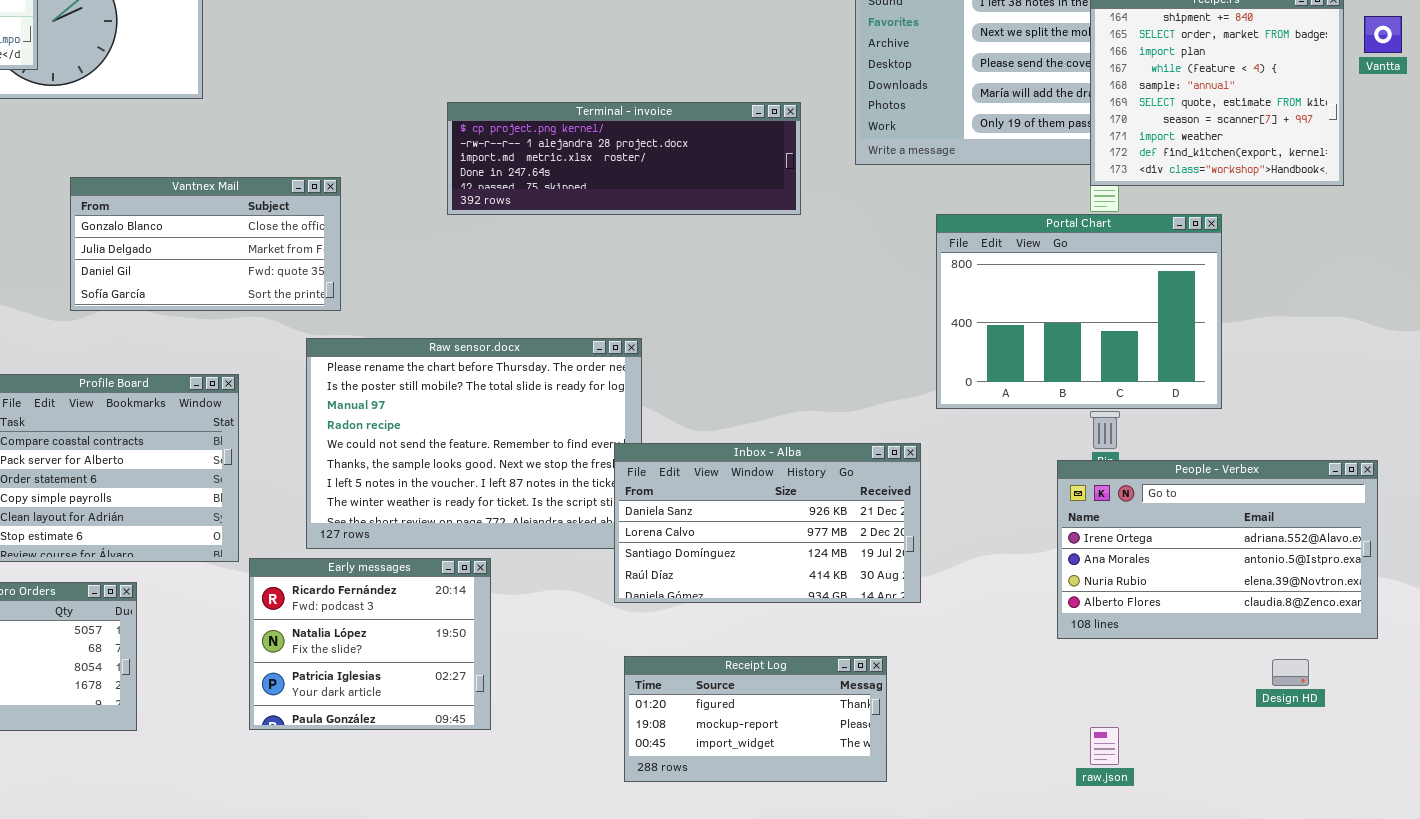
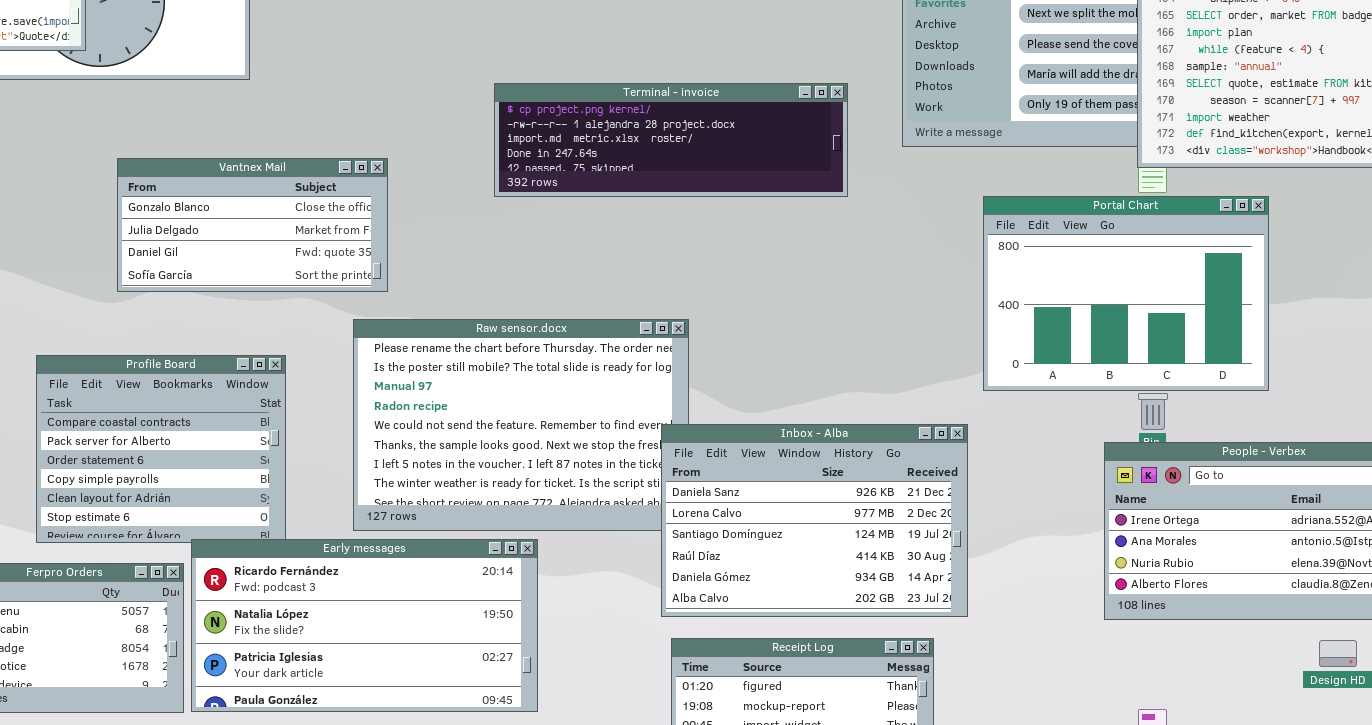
Inbox - Alba: [614,443,921,603] -> [661,424,968,617], resized
Early messages: [249,558,491,730] -> [191,539,538,712], resized

